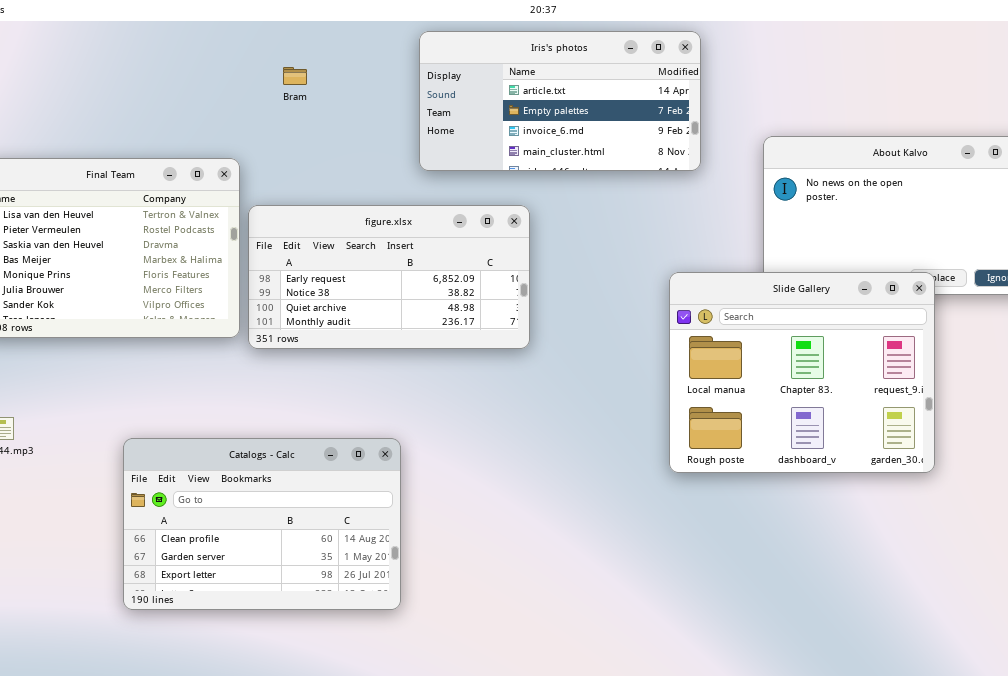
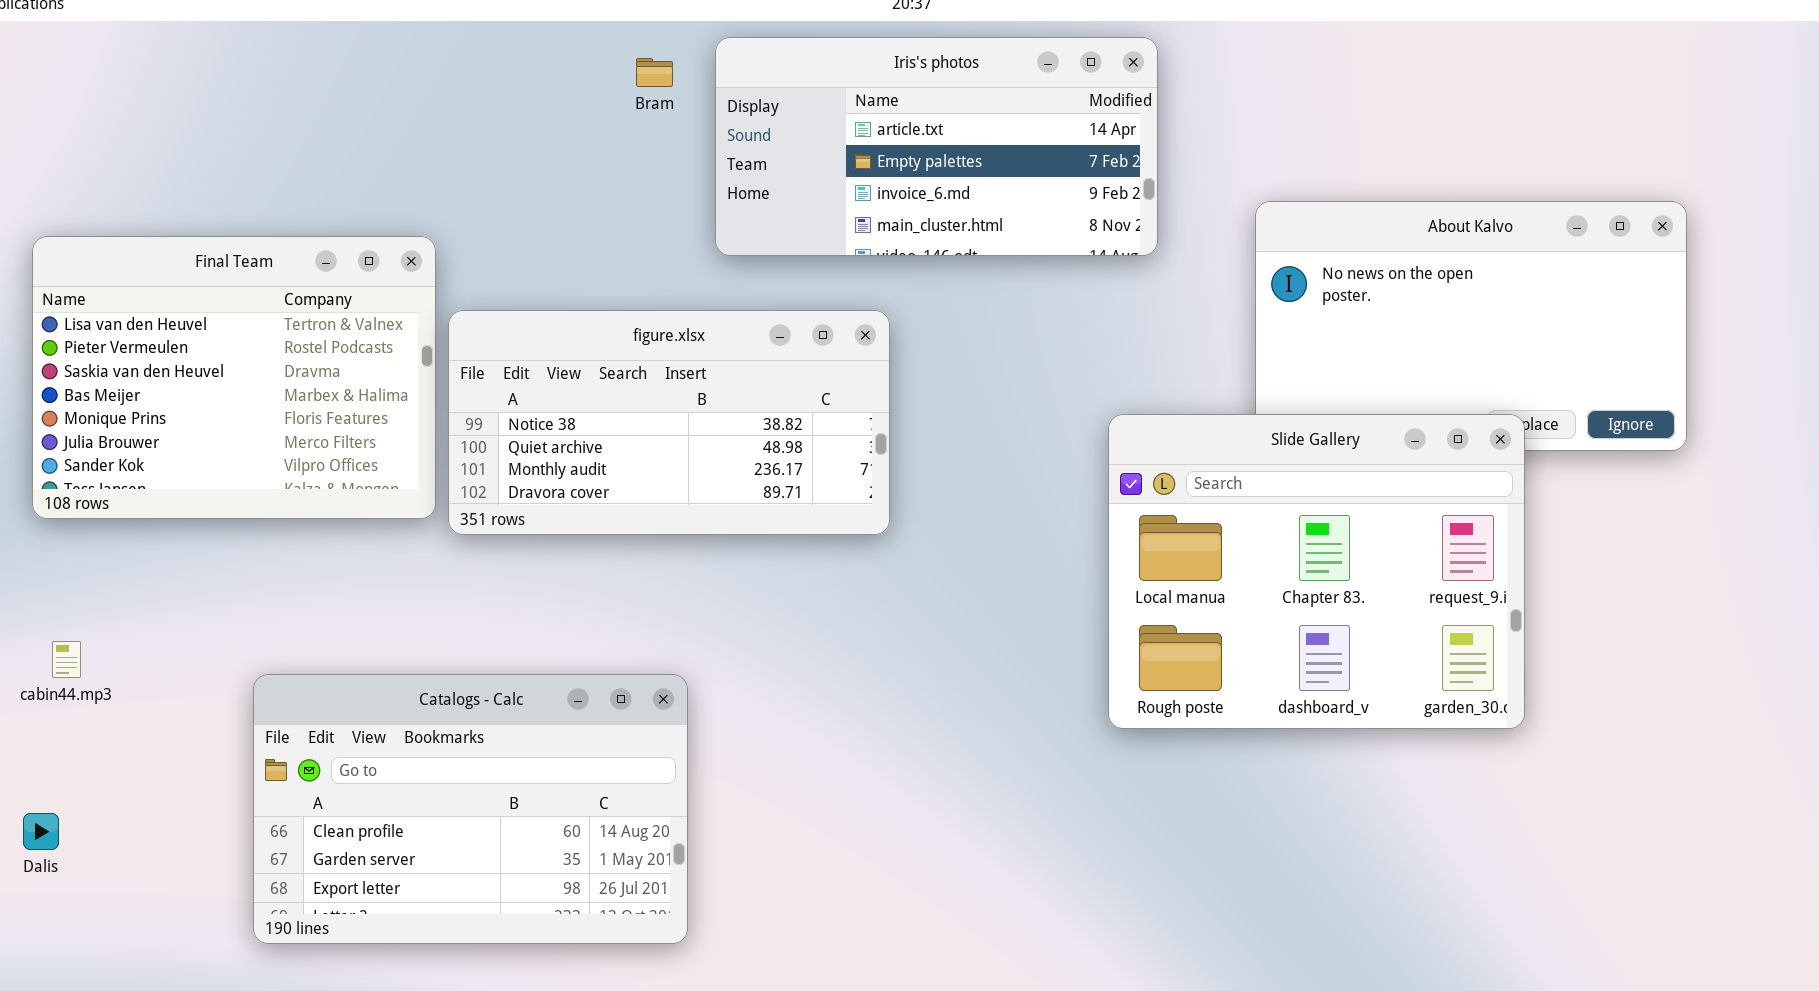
Bram: [283,67,307,85] -> [636,58,673,87], moved
figure.xlsx: [248,205,530,349] -> [448,310,890,535], scrolled down 1 row

